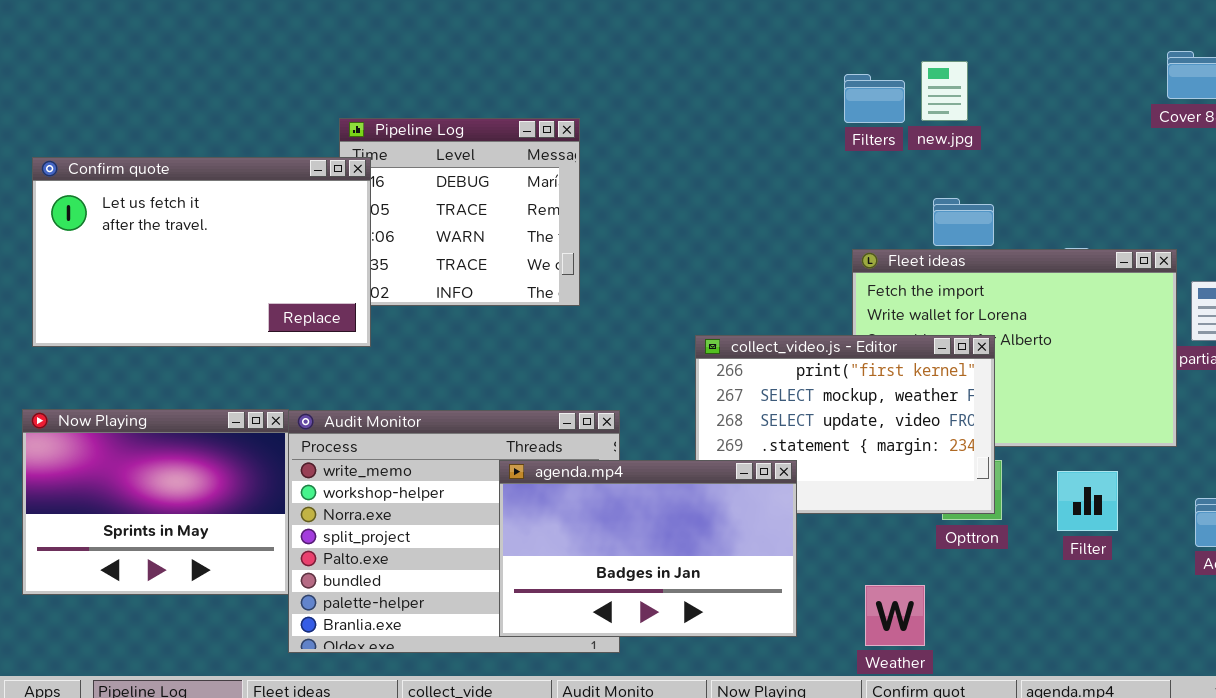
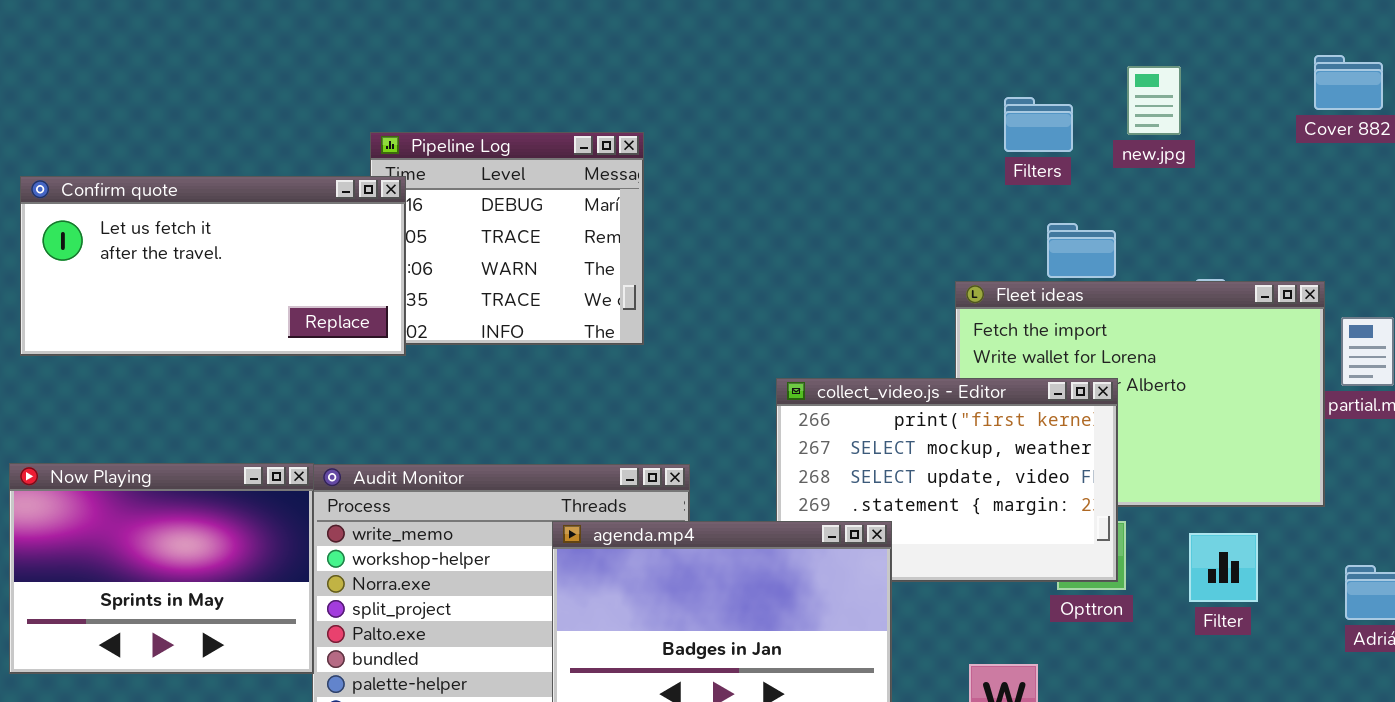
new.jpg: [921,61,968,121] -> [1127,66,1181,135], moved
Filters: [844,74,905,123] -> [1004,97,1073,152], moved
Confirm quote: [32,157,371,347] -> [20,176,406,356], resized

